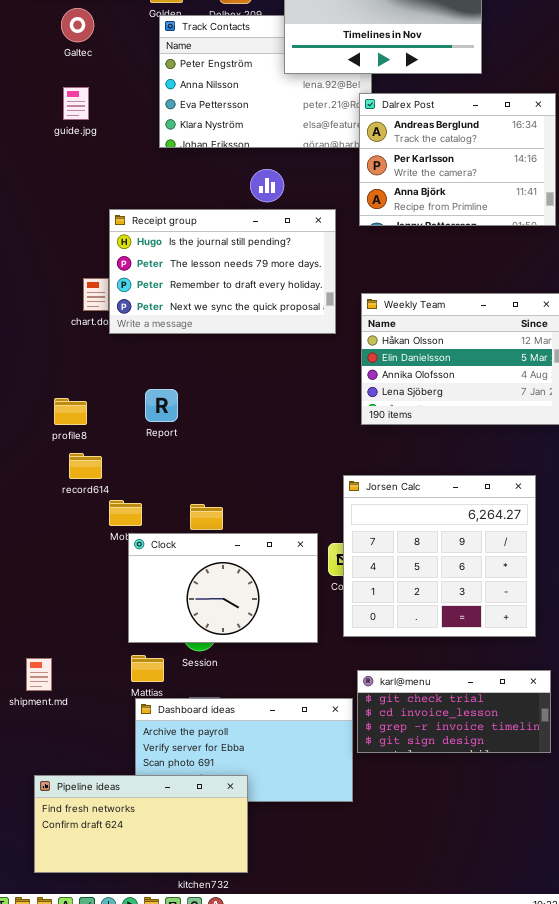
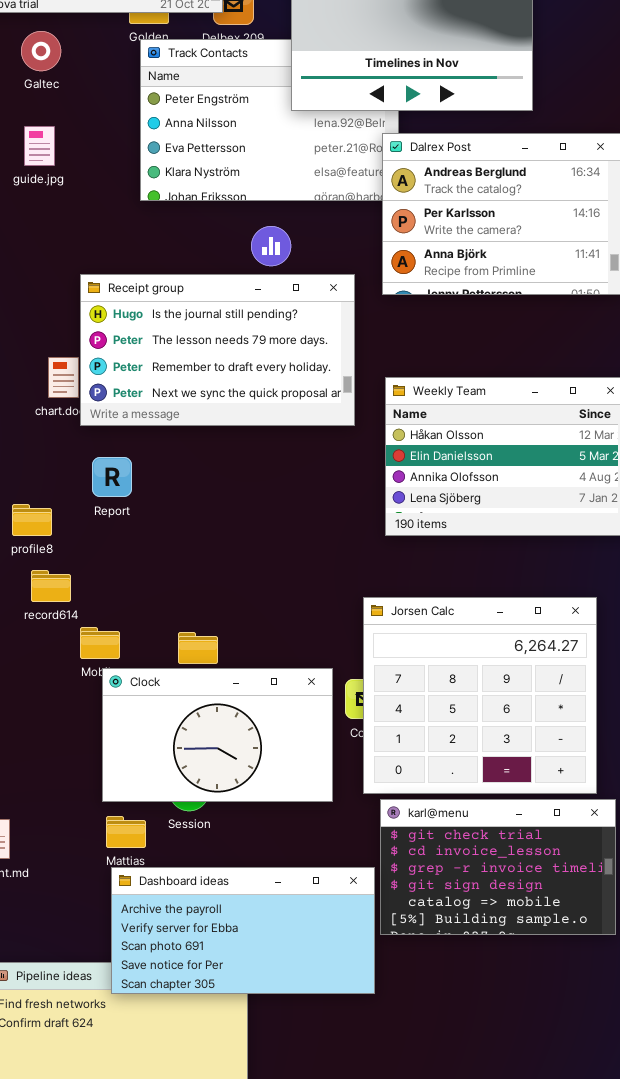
Report: [145,389,178,422] -> [92,457,132,497], moved
karl@menu: [357,670,551,753] -> [380,799,616,935], resized
Dashboard ideas: [135,698,353,802] -> [111,867,375,994], raised

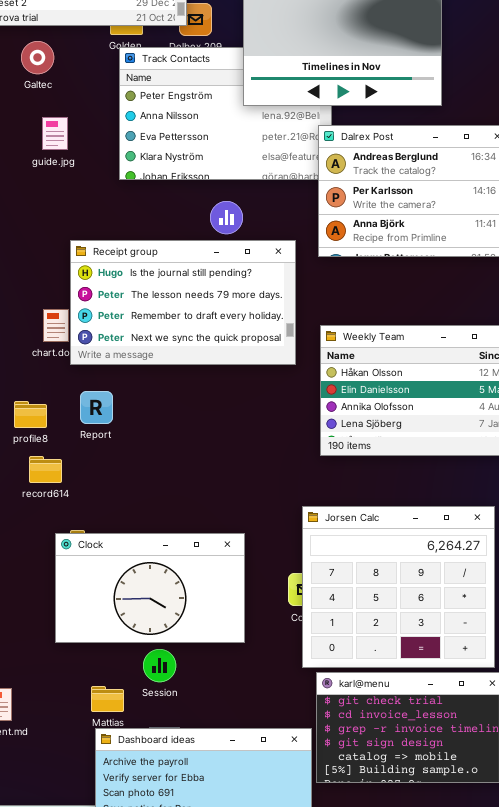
guide.jpg: [24,126,55,166] -> [42,117,68,150], moved
profile8: [12,504,52,536] -> [14,401,47,428], moved
record614: [31,570,71,602] -> [29,456,62,483], moved
Clock: [102,668,333,802] -> [55,533,245,643], moved

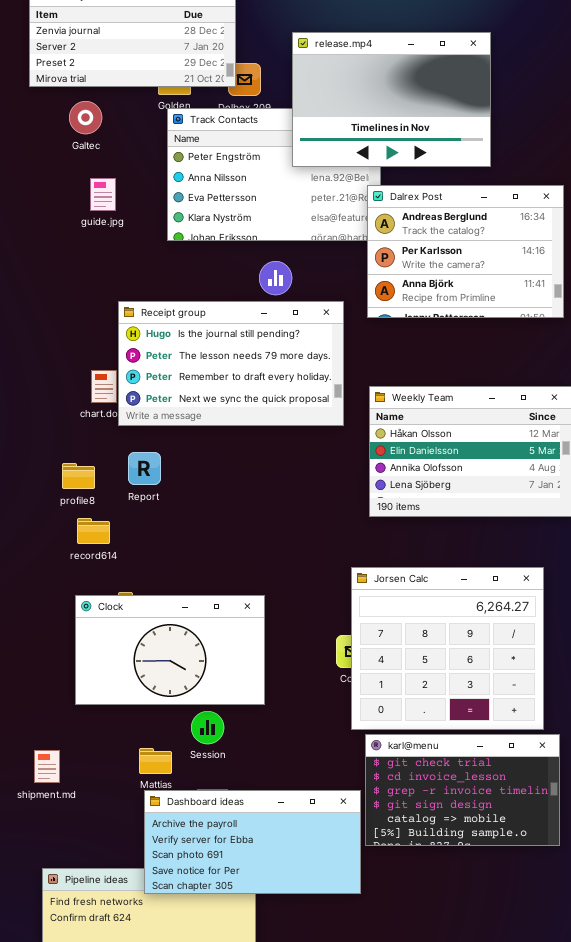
Clock: [55,533,245,643] -> [75,595,265,705], moved

